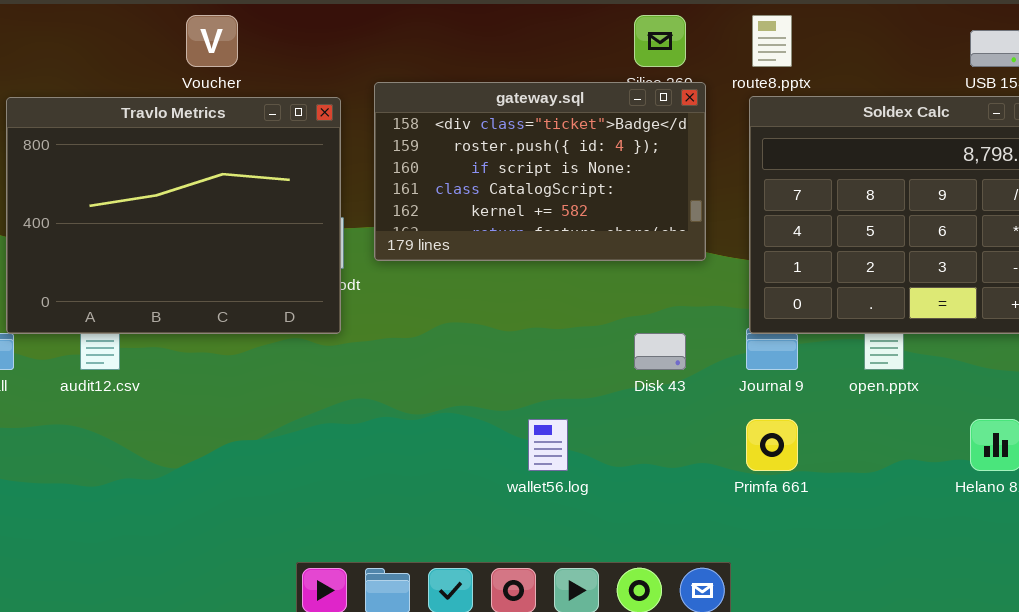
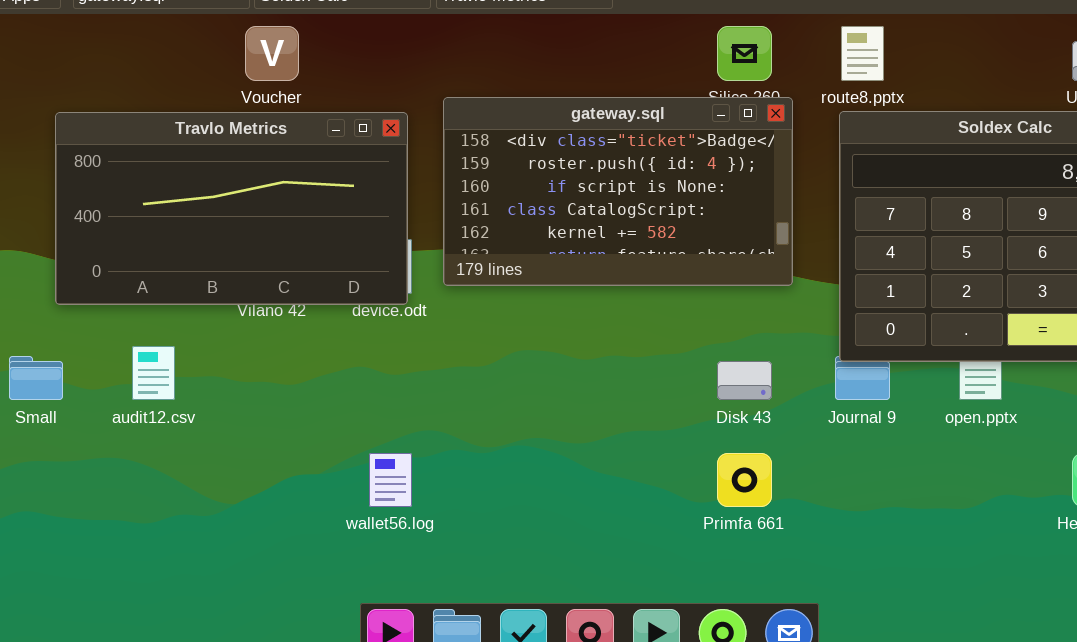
Travlo Metrics: [6,97,341,334] -> [55,112,408,305], resized
wallet56.log: [528,419,568,471] -> [369,453,412,507], moved
Primfa 661: [746,419,798,471] -> [717,453,772,507], moved

